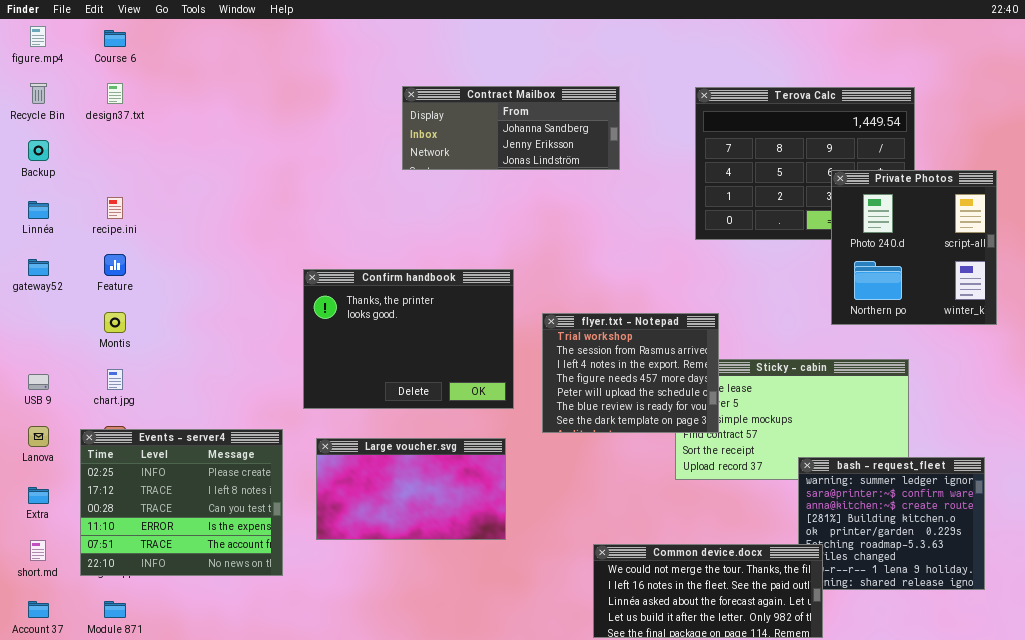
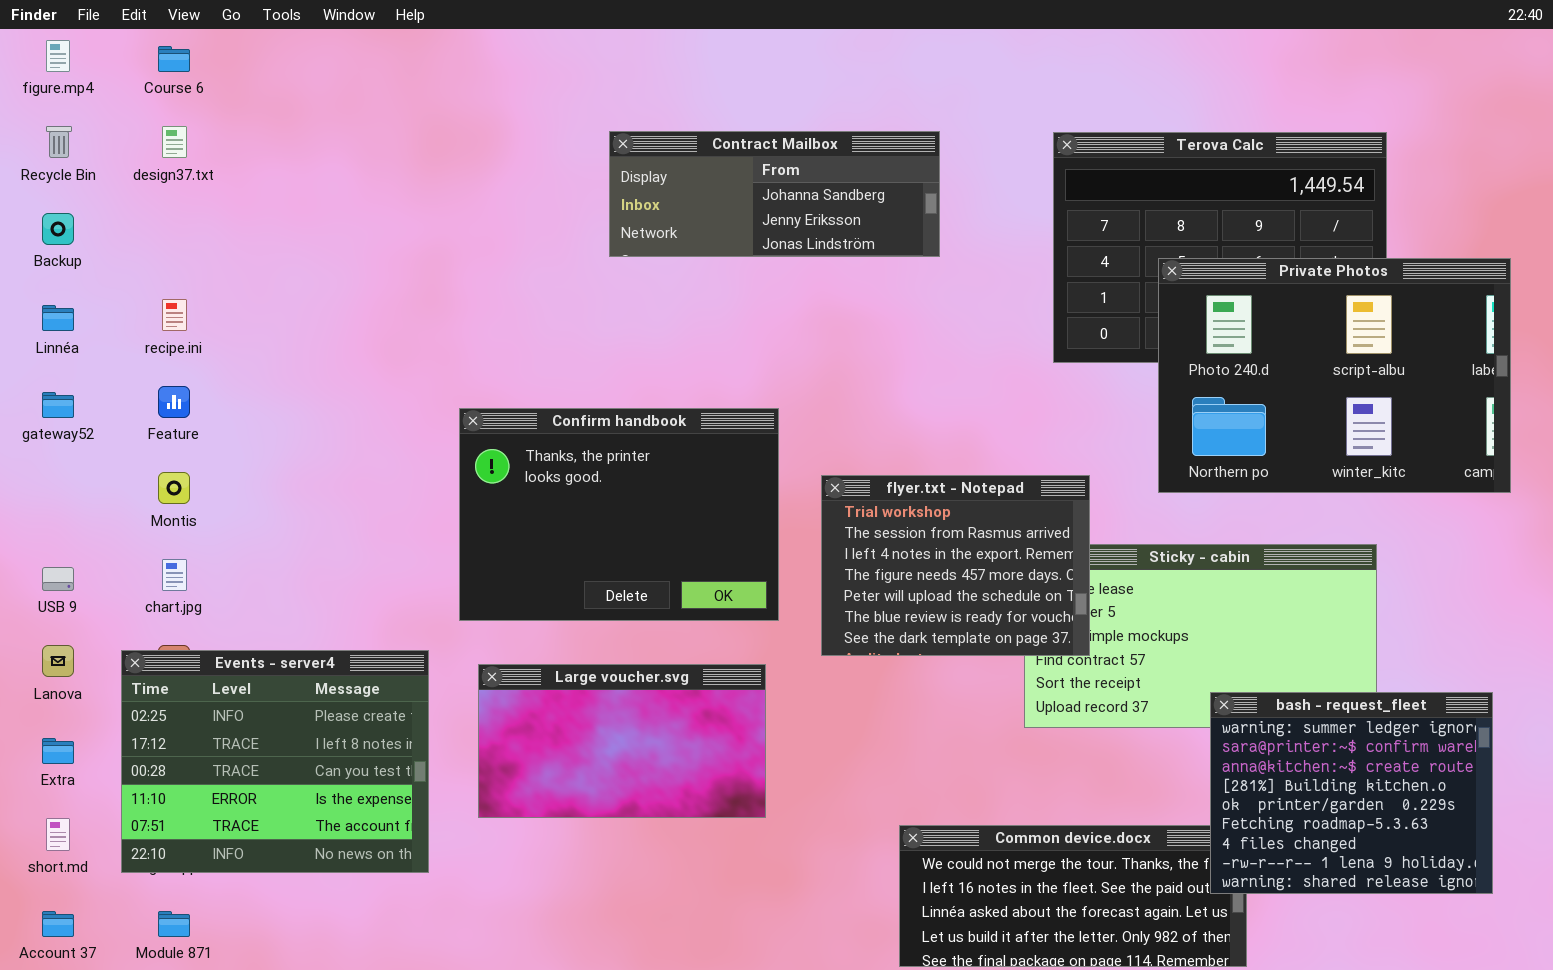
Private Photos: [831,170,997,325] -> [1158,258,1511,493], resized
bash - request_fleet: [798,457,985,590] -> [1210,692,1493,894], raised

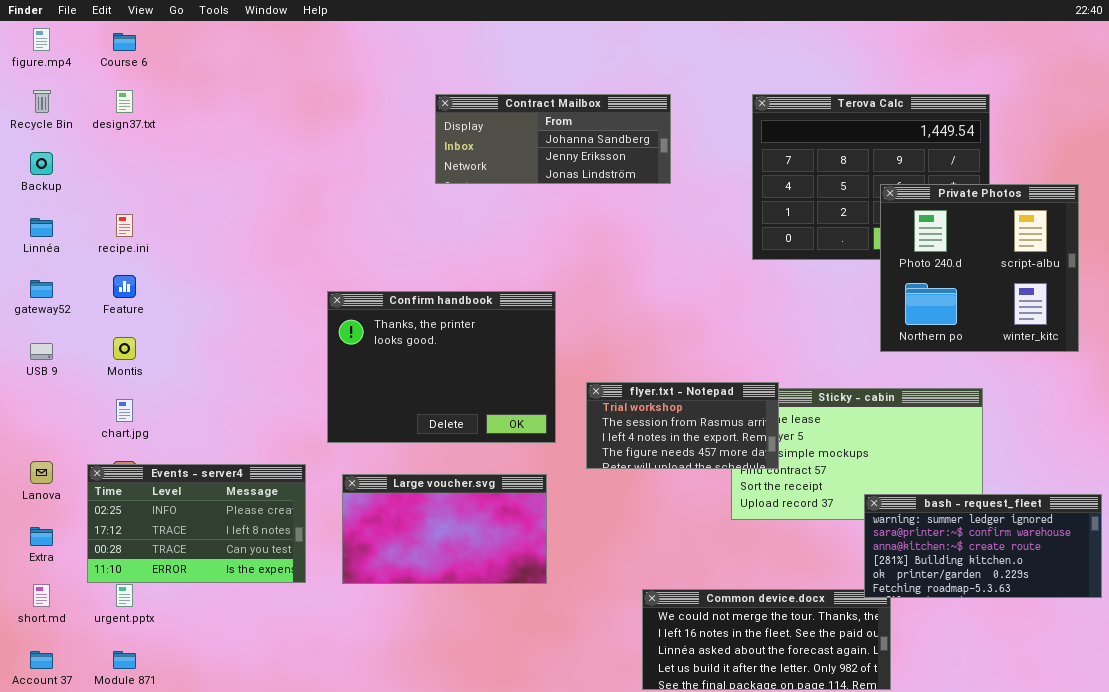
Private Photos: [1158,258,1511,493] -> [880,184,1079,352], resized
flyer.txt - Notepad: [821,475,1090,656] -> [586,382,779,469], resized
USB 9: [42,567,74,591] -> [30,343,53,360], moved
Events - server4: [121,650,429,873] -> [87,464,306,583], resized
bash - request_fleet: [1210,692,1493,894] -> [864,494,1102,598], resized

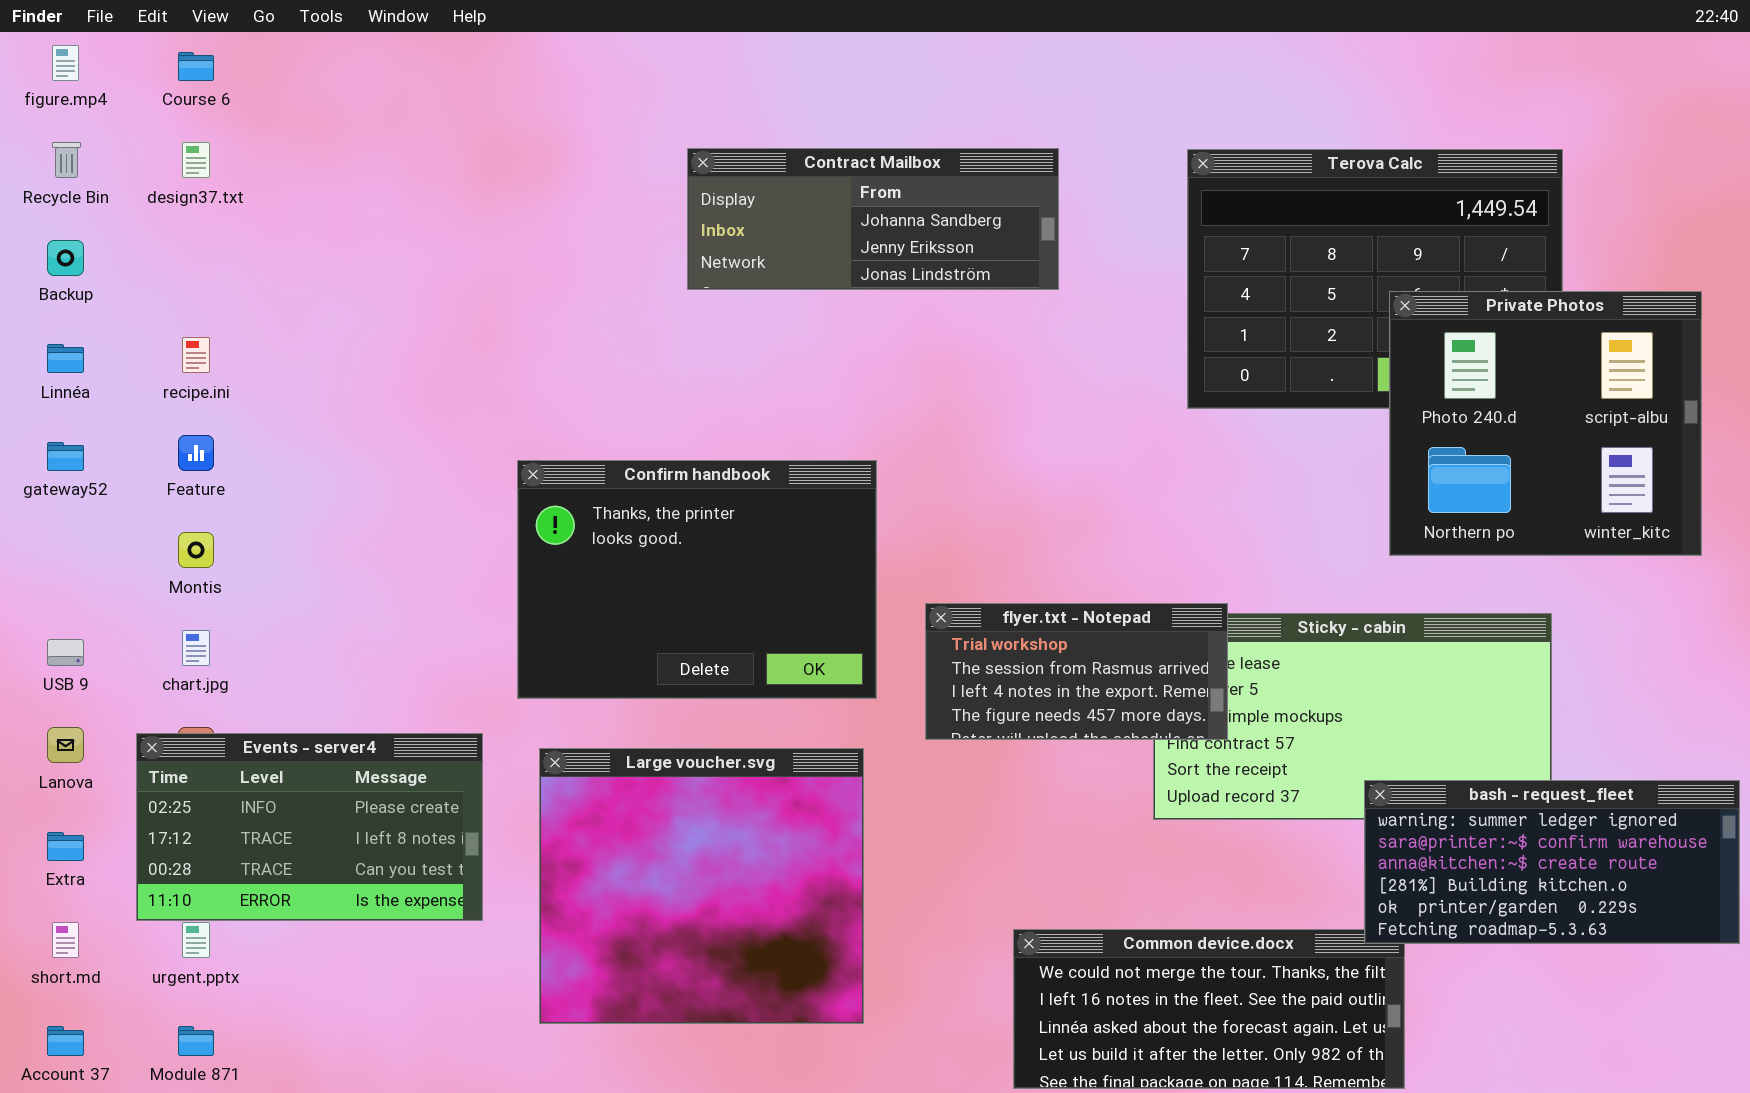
USB 9: [30,343,53,360] -> [47,639,84,666], moved
Large voucher.svg: [342,474,547,584] -> [539,748,864,1024], resized

